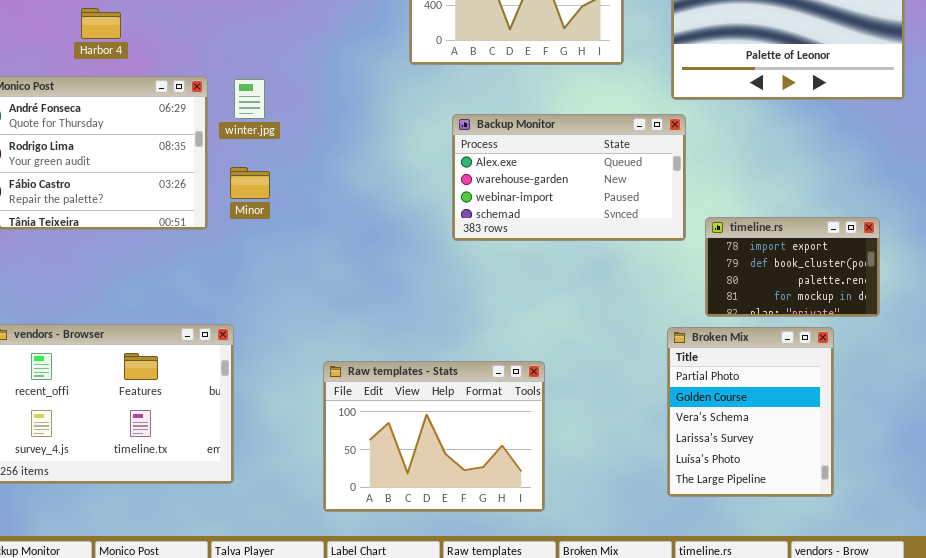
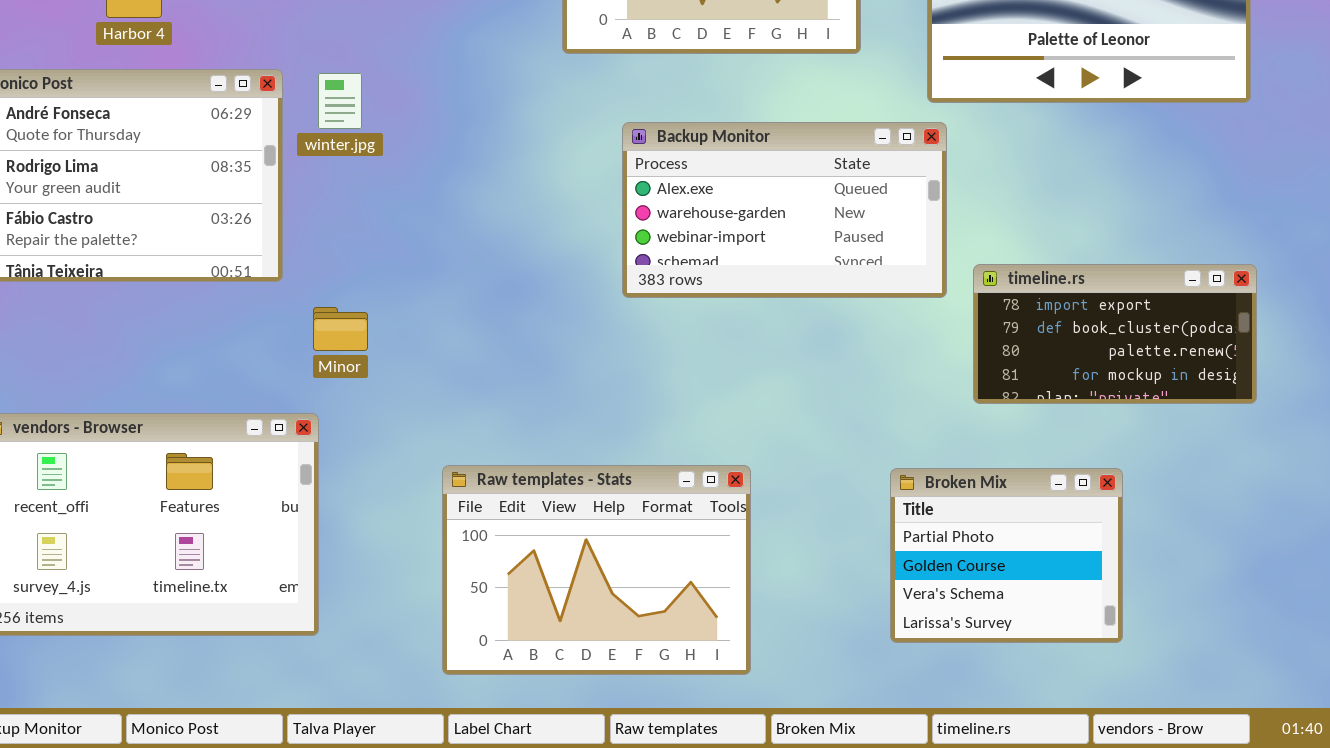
Minor: [230,167,270,199] -> [313,307,368,351], moved
timeline.rs: [705,217,880,317] -> [973,264,1257,404], resized
Broken Mix: [667,327,834,497] -> [890,468,1123,643], moved, resized

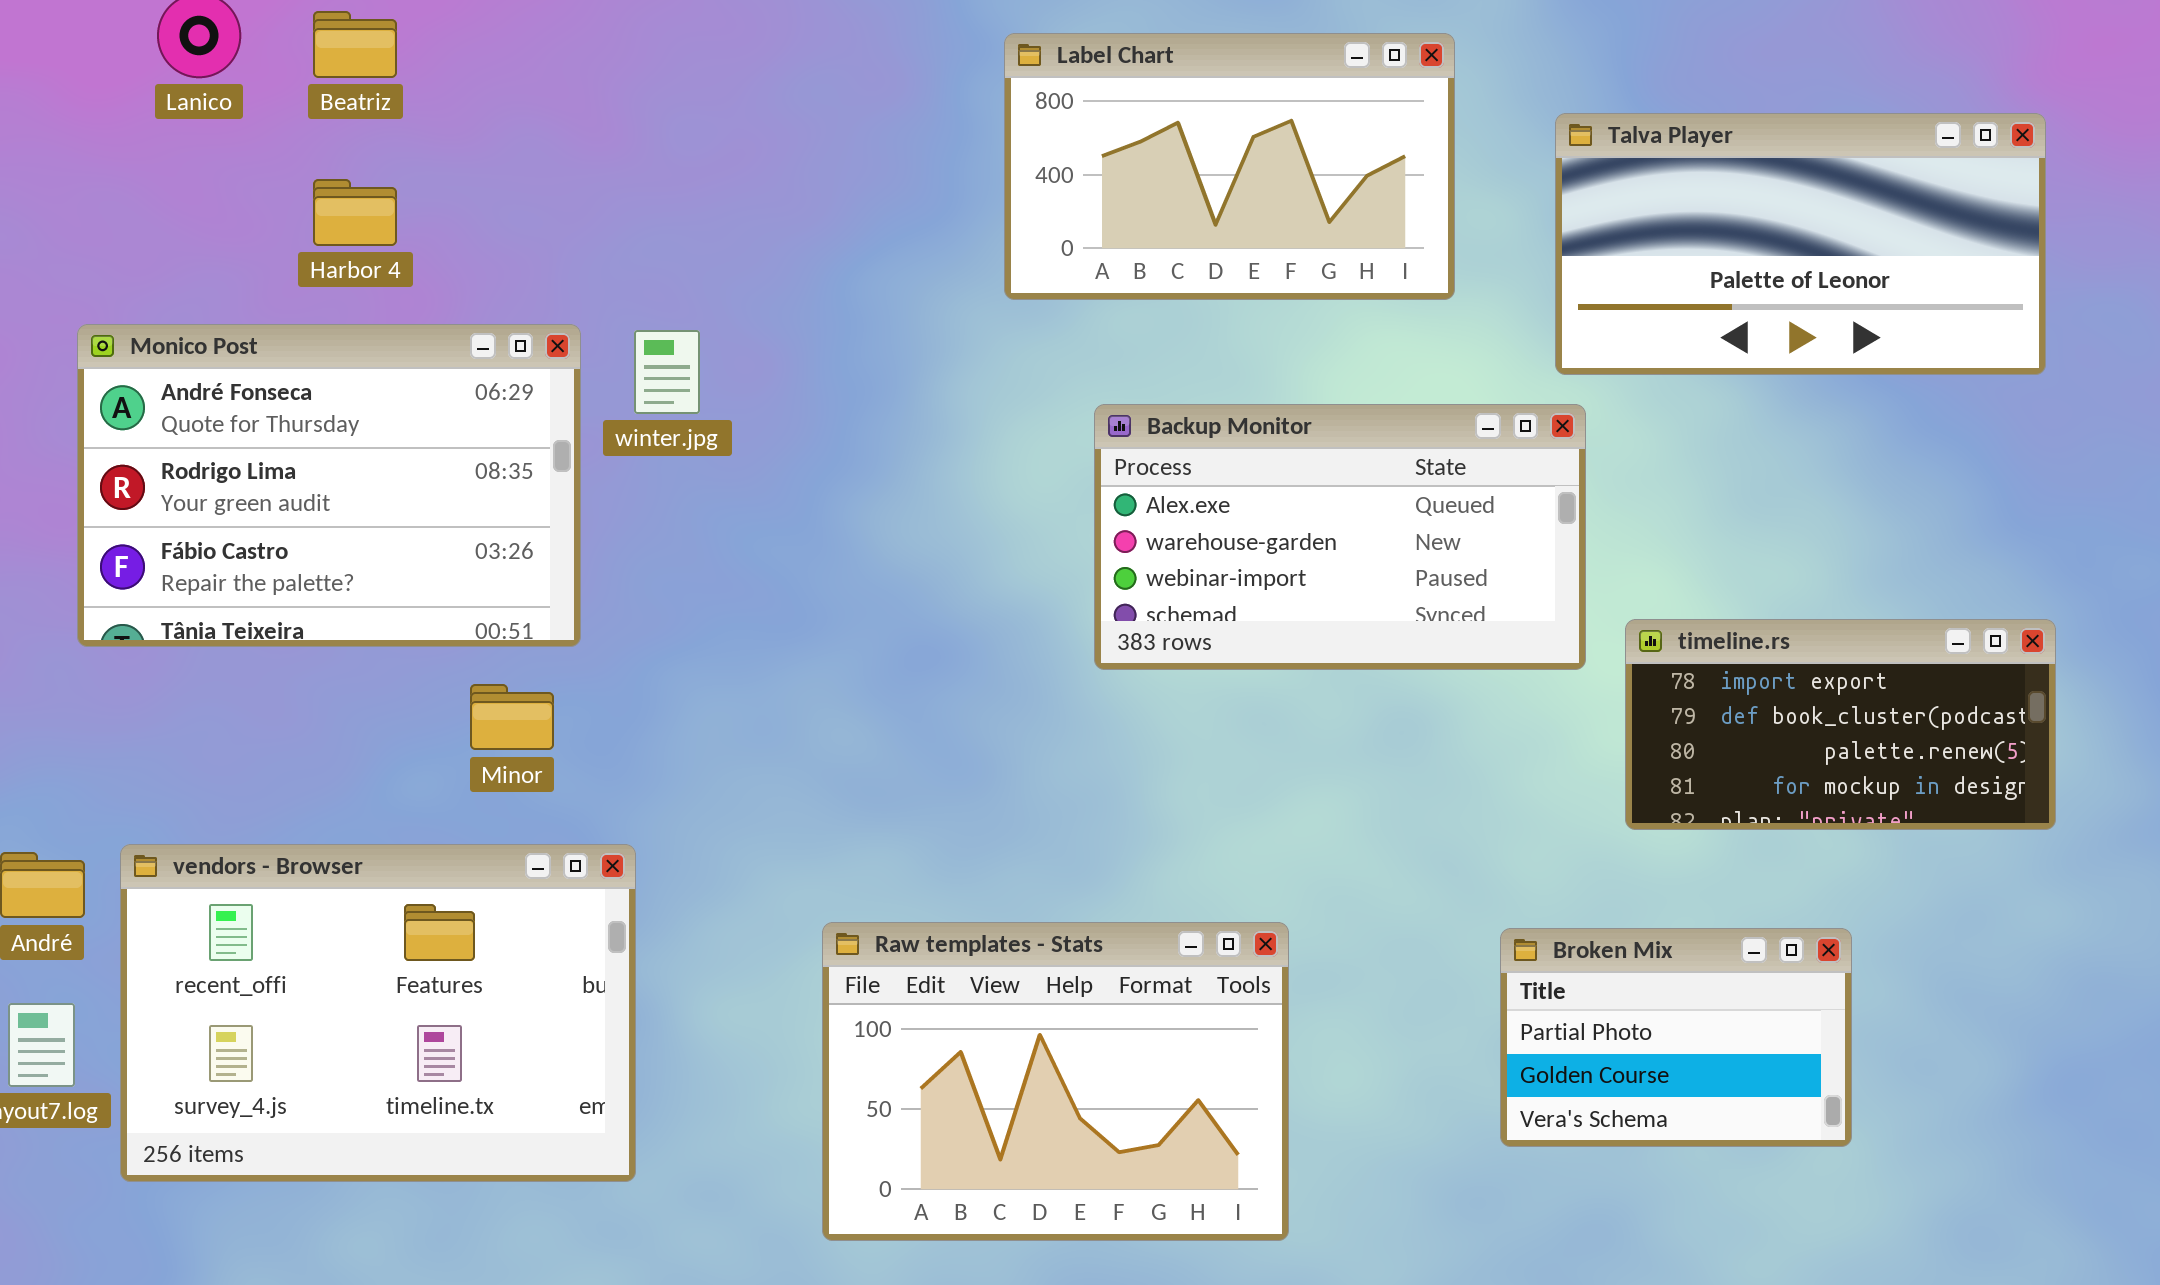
Minor: [313,307,368,351] -> [470,684,554,750], moved
Broken Mix: [890,468,1123,643] -> [1500,928,1852,1147], resized

